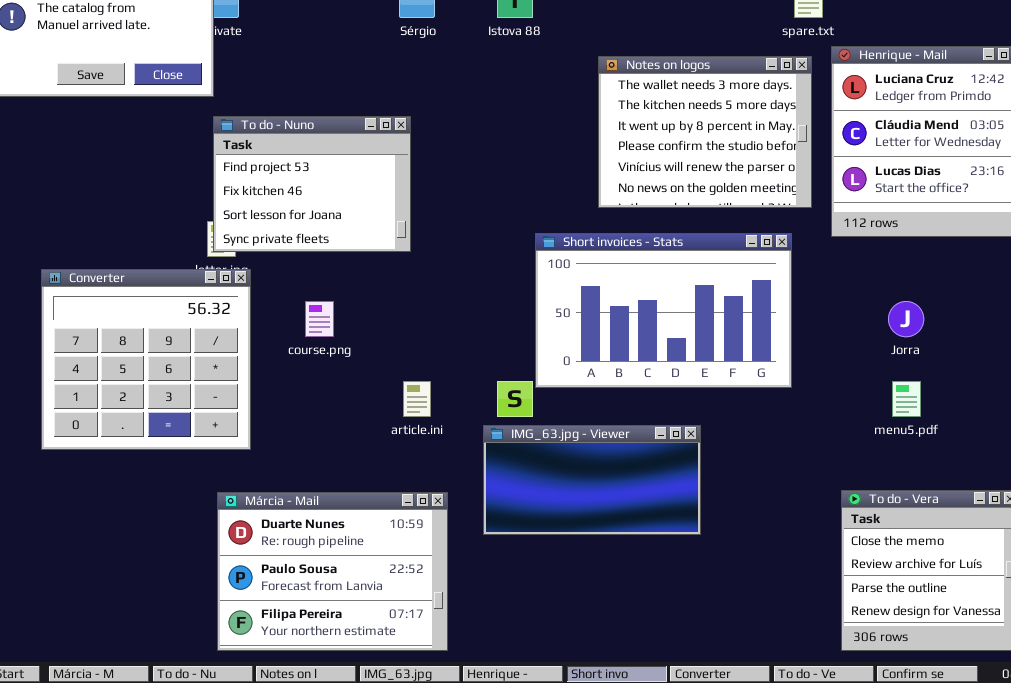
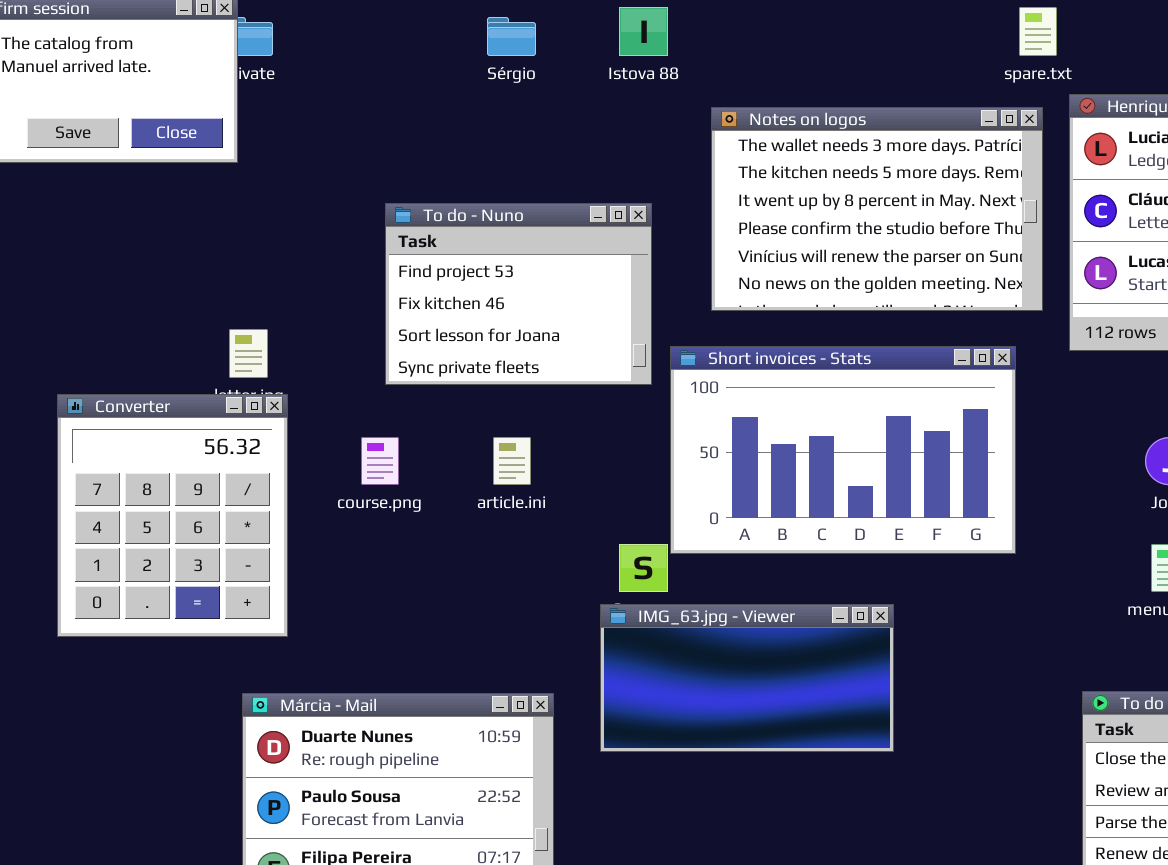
Notes on logos: [598,56,812,208] -> [711,107,1043,311], resized
To do - Nuno: [213,116,411,252] -> [385,203,652,385], moved
Converter: [41,269,251,450] -> [57,394,288,637], resized
article.ini: [403,381,431,417] -> [493,437,531,485], moved

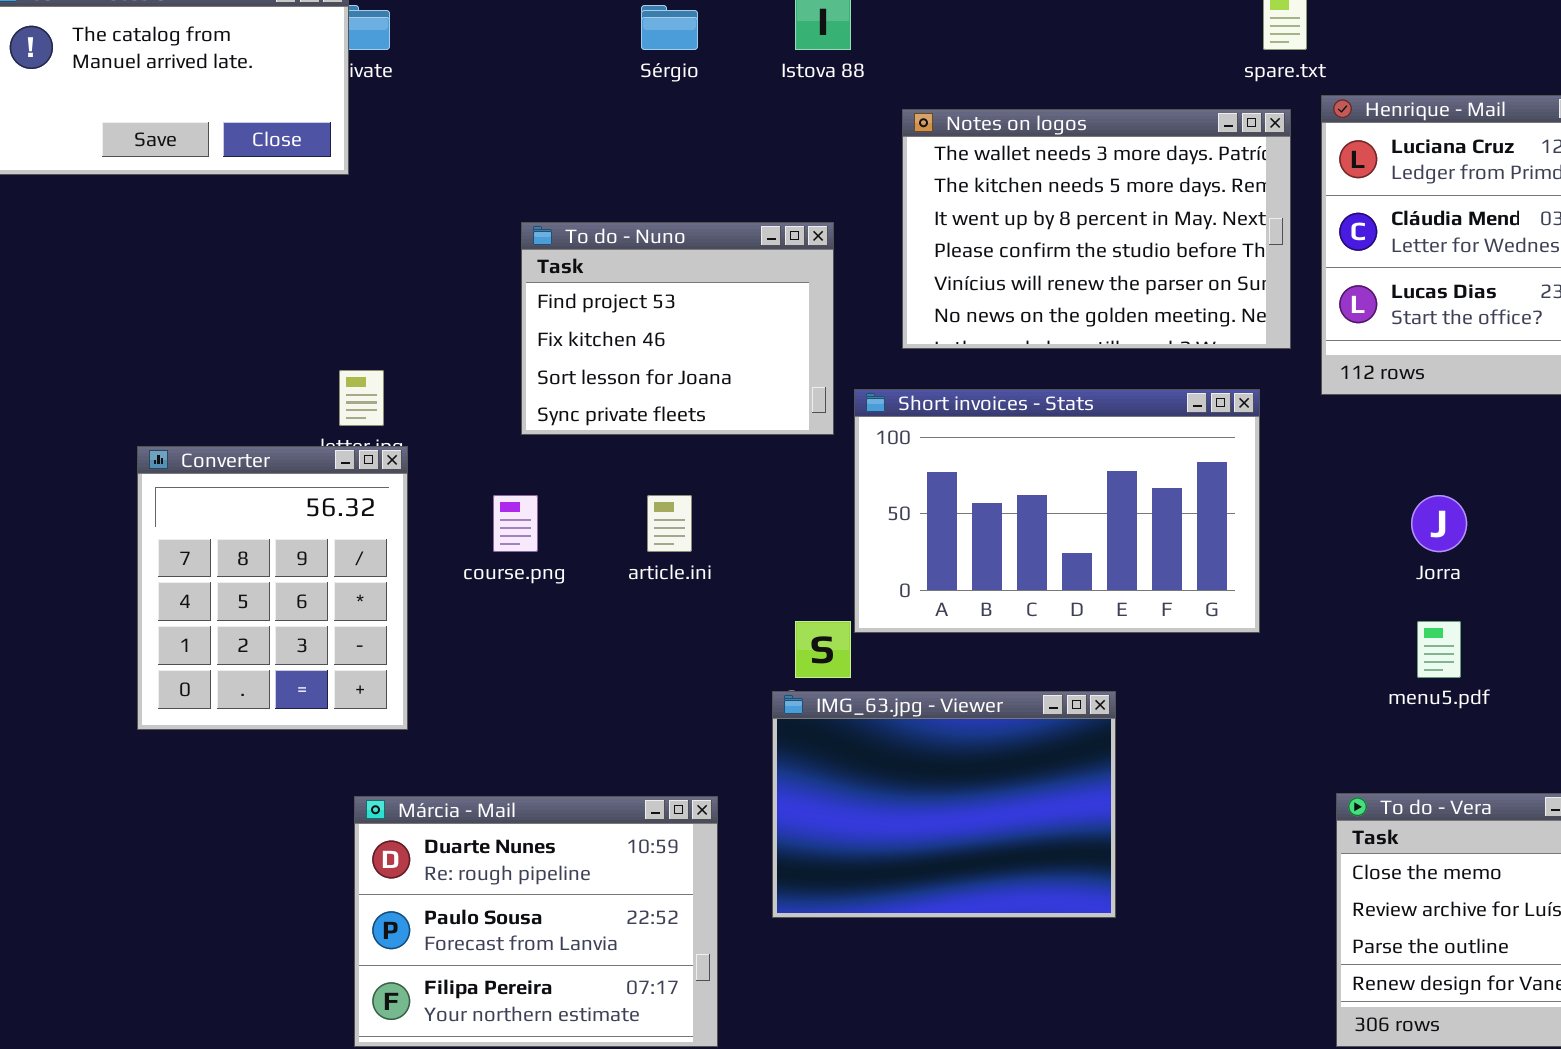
IMG_63.jpg - Viewer: [600,604,894,752] -> [772,691,1116,918], resized

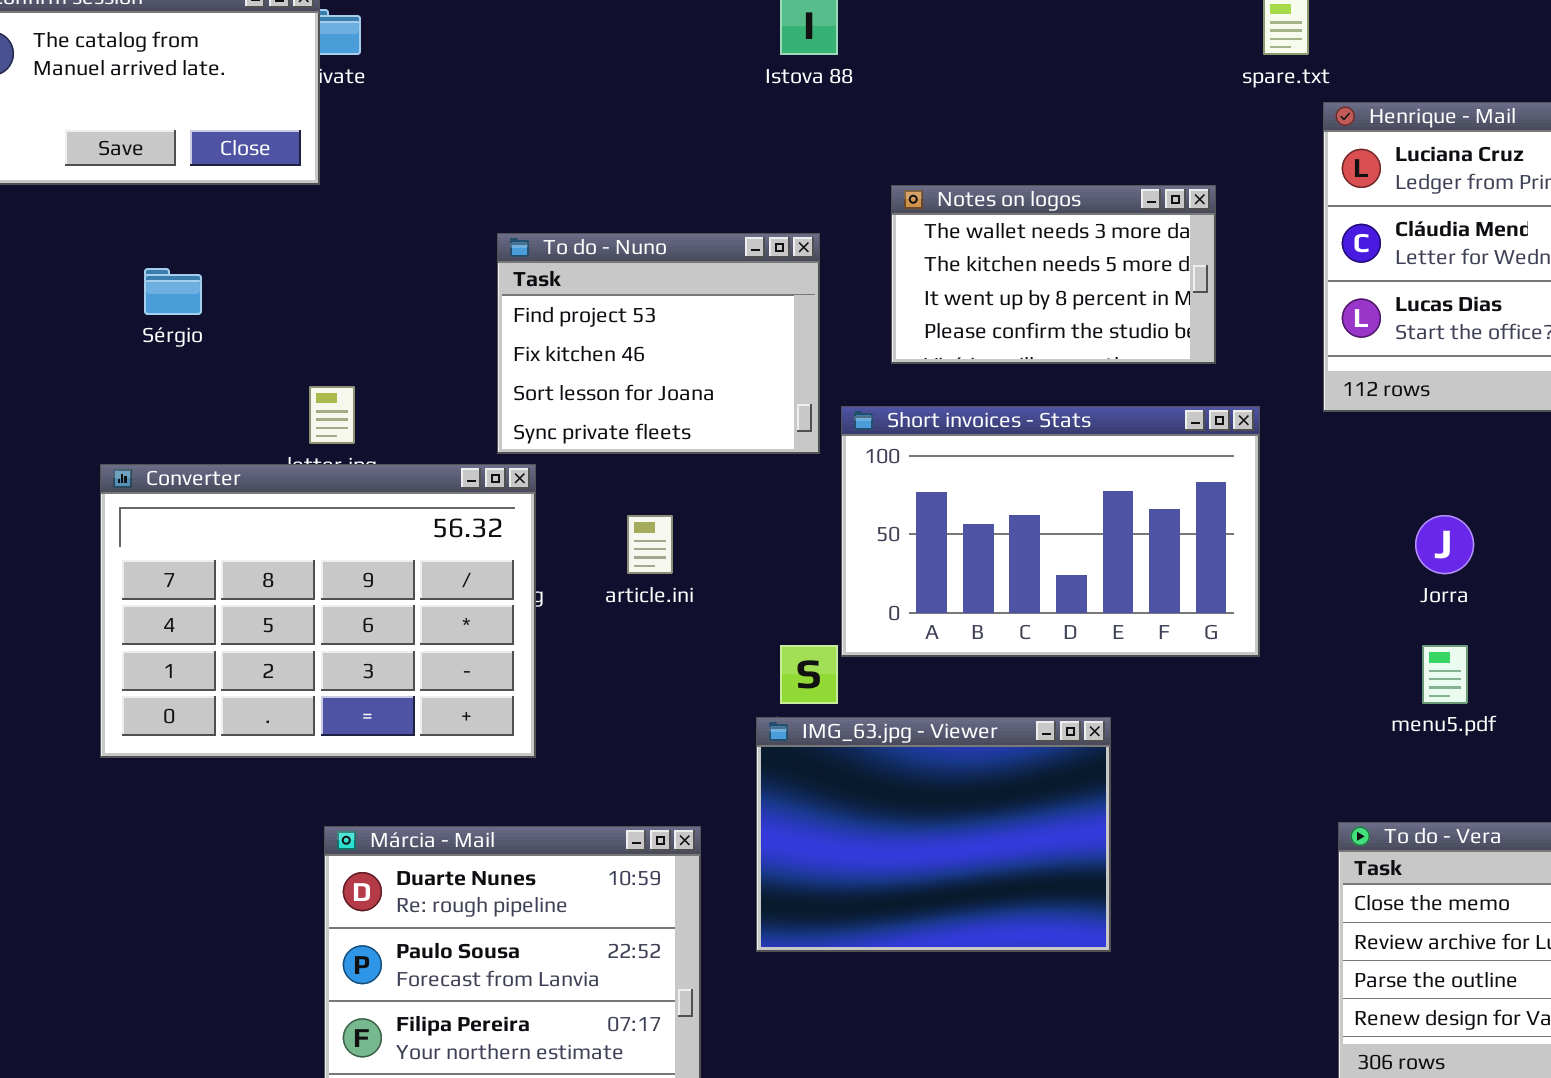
Sérgio: [641,5,698,50] -> [144,268,202,315], moved
Notes on logos: [902,109,1291,349] -> [891,185,1216,364], resized
Converter: [137,446,408,730] -> [100,464,536,758], resized

